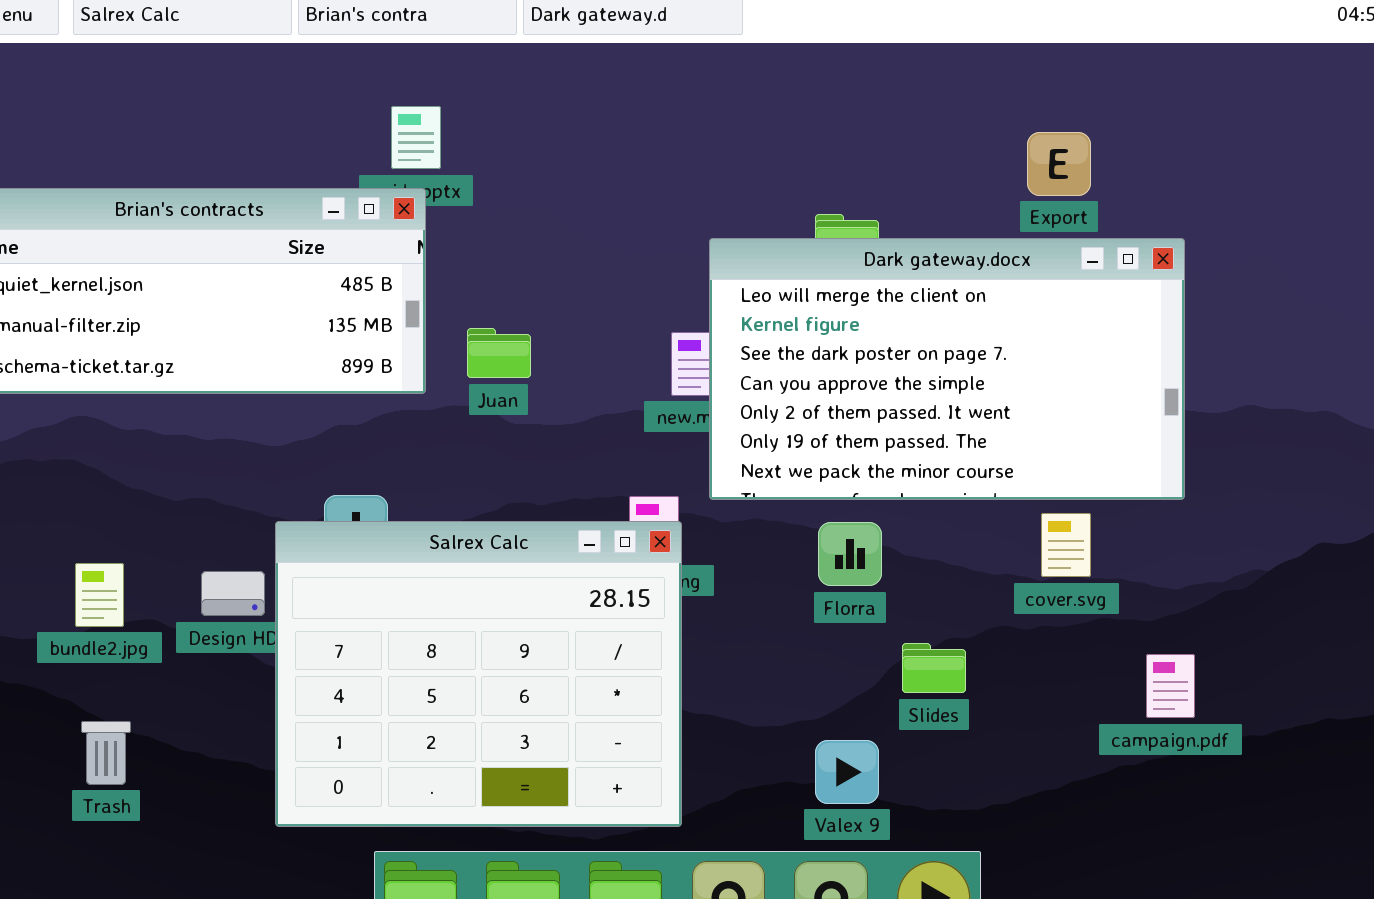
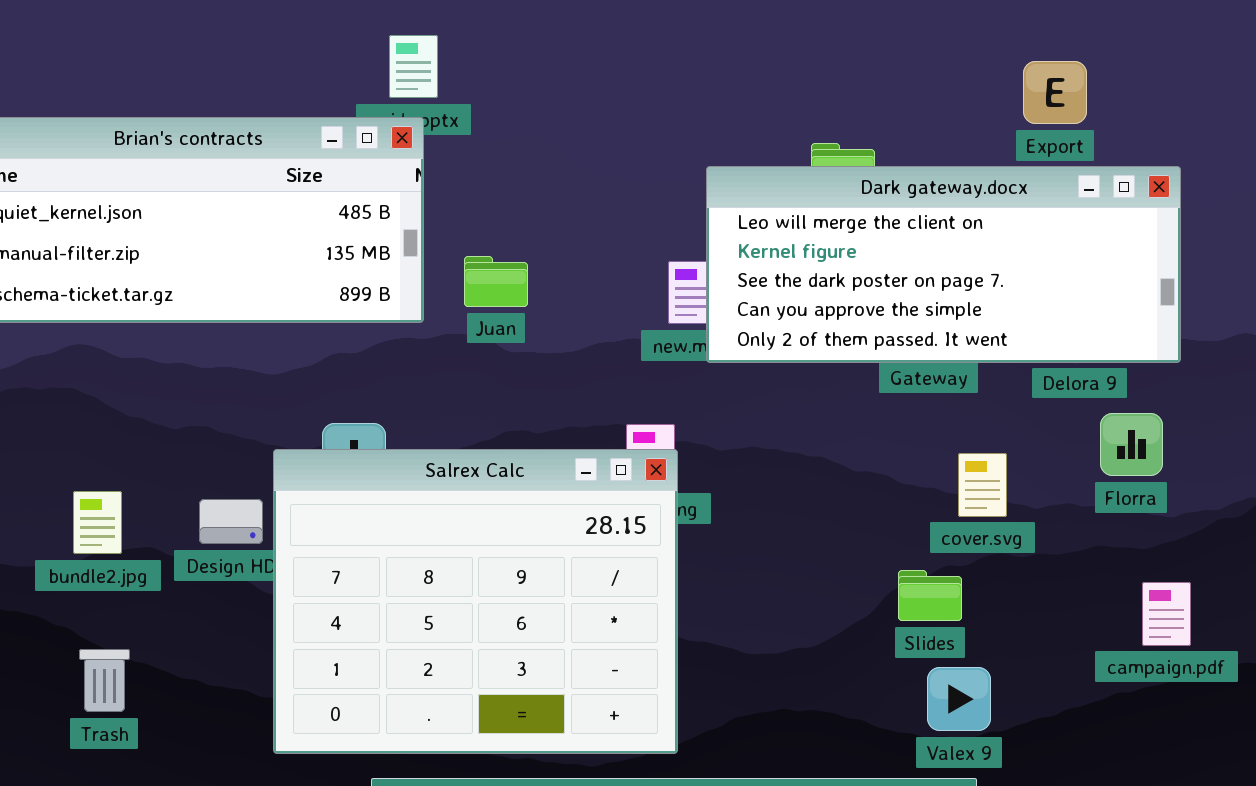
Dark gateway.docx: [709,238,1185,500] -> [706,166,1181,363], resized
cover.svg: [1041,513,1091,577] -> [958,453,1007,517], moved
Florra: [818,522,882,586] -> [1100,413,1163,476], moved
Valex 9: [815,740,879,804] -> [927,667,991,731], moved

